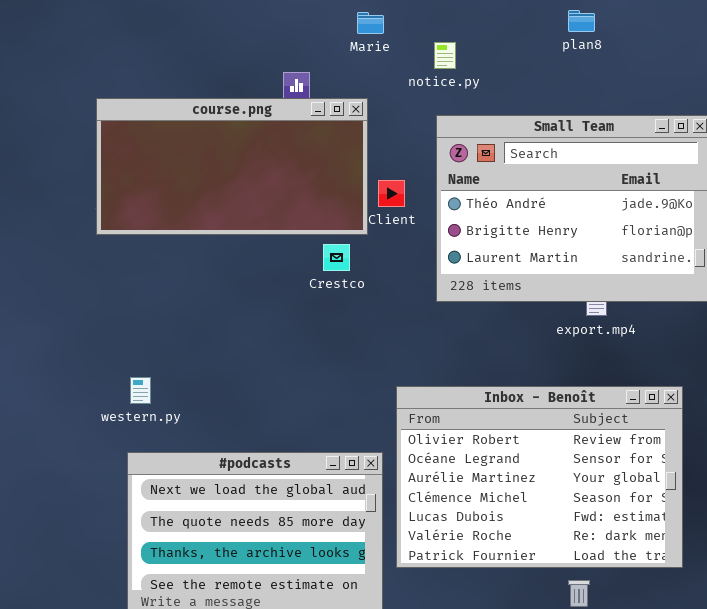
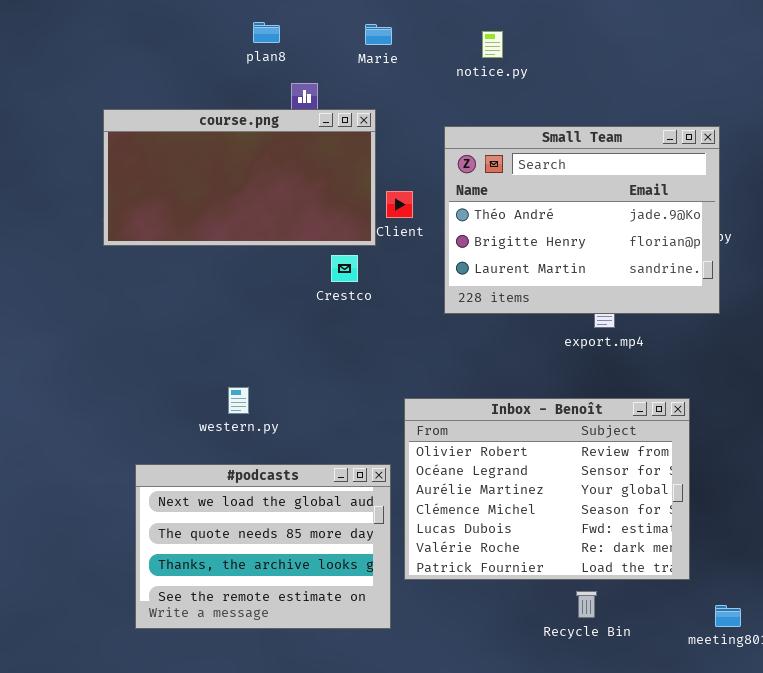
plan8: [568,10,595,32] -> [253,22,280,43], moved
notice.py: [434,42,456,69] -> [482,31,503,58], moved
western.py: [130,377,151,404] -> [228,387,249,414], moved

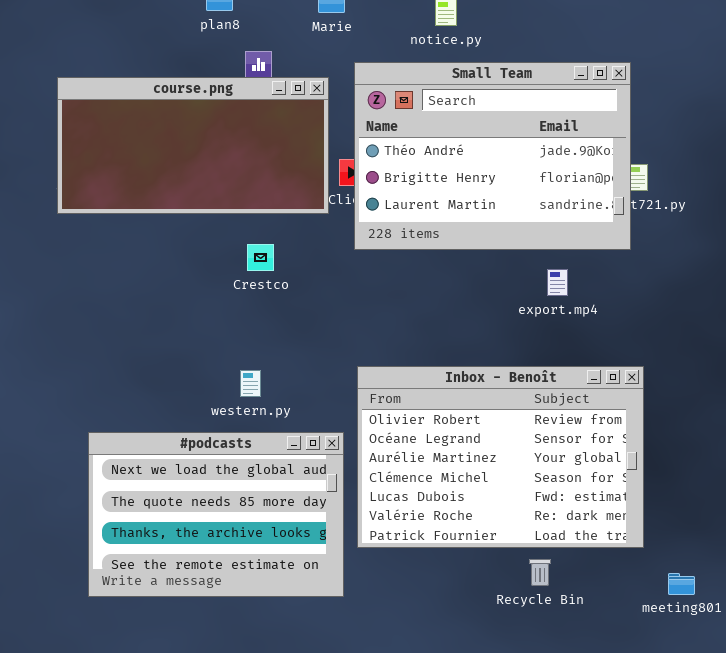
Small Team: [444,126,720,314] -> [354,62,631,250], moved
Crestco: [331,255,358,282] -> [247,244,274,271], moved
western.py: [228,387,249,414] -> [240,370,261,397], moved

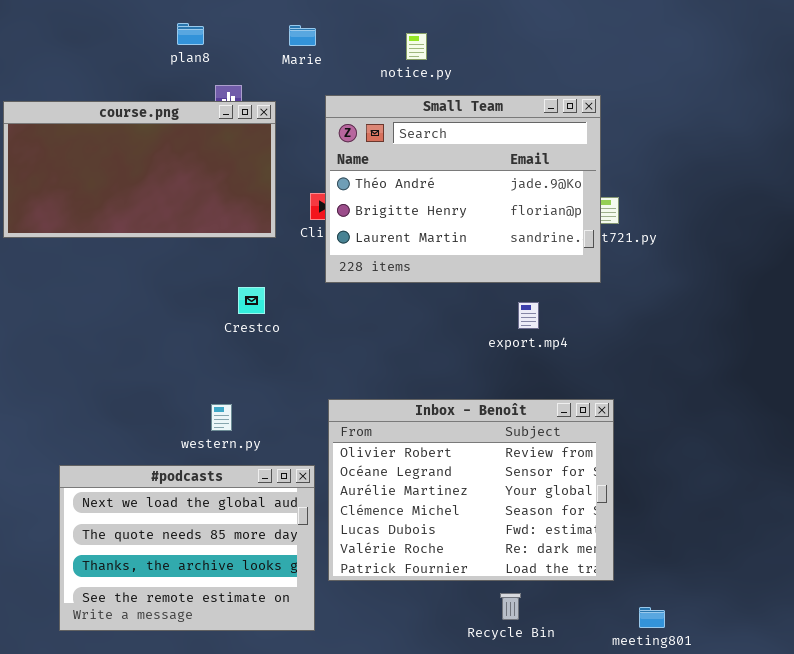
course.png: [57,77,329,214] -> [3,101,276,238], moved
Crestco: [247,244,274,271] -> [238,287,265,314], moved

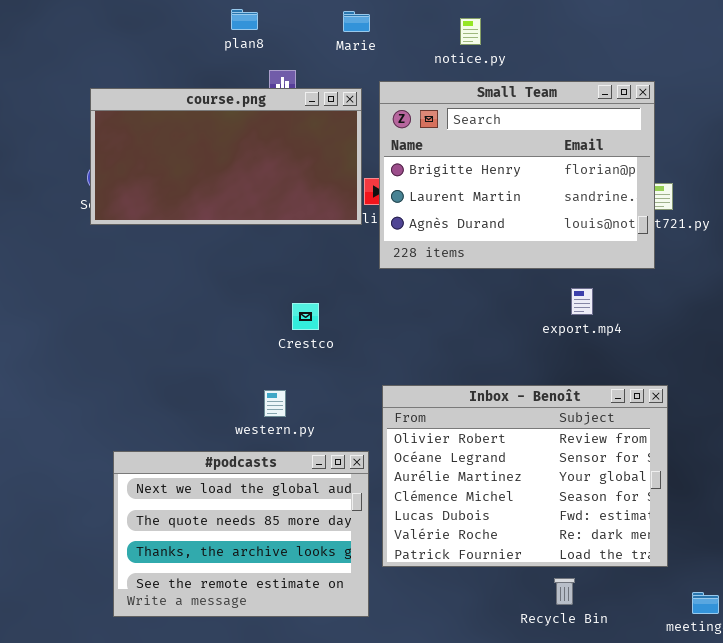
Small Team: [325,95,601,283] -> [379,81,655,269], scrolled down 1 row
course.png: [3,101,276,238] -> [90,88,362,225], moved
Crestco: [238,287,265,314] -> [292,303,319,330], moved

